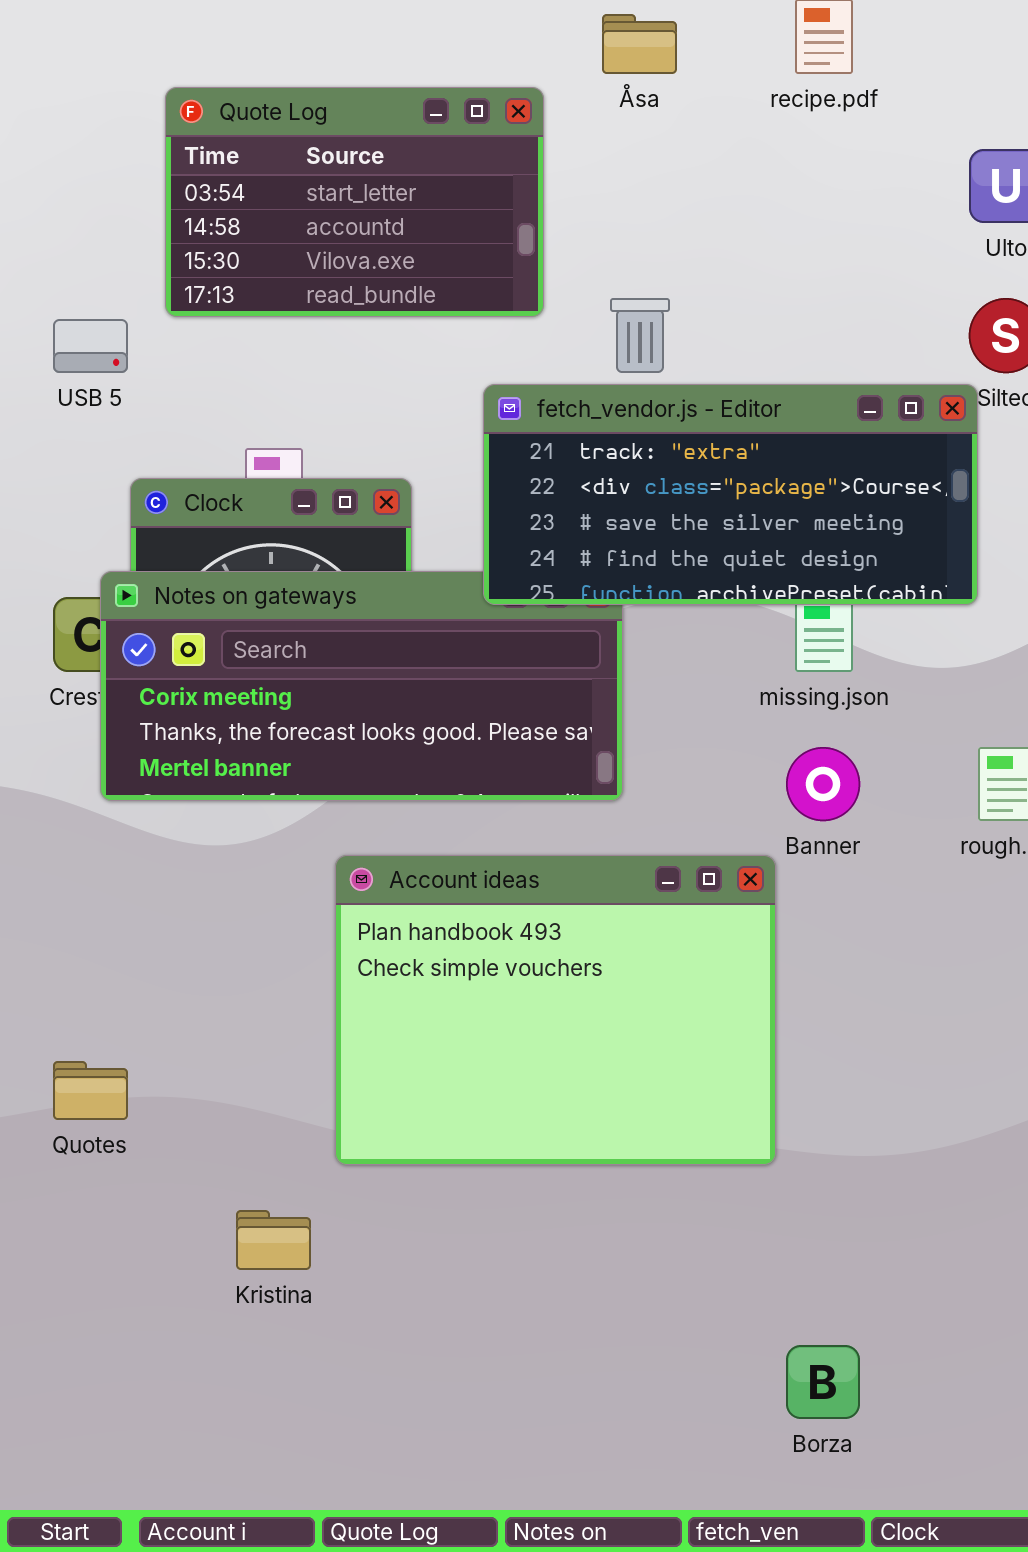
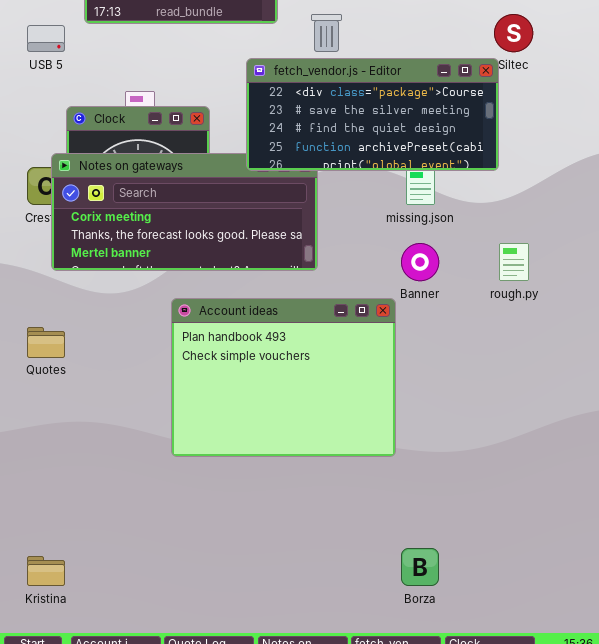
fetch_vendor.js - Editor: [483,384,978,605] -> [246,58,499,171], scrolled down 1 row
Quotes: [53,1061,128,1120] -> [27,327,65,358], moved
Kristina: [236,1210,311,1270] -> [27,556,65,586], moved

